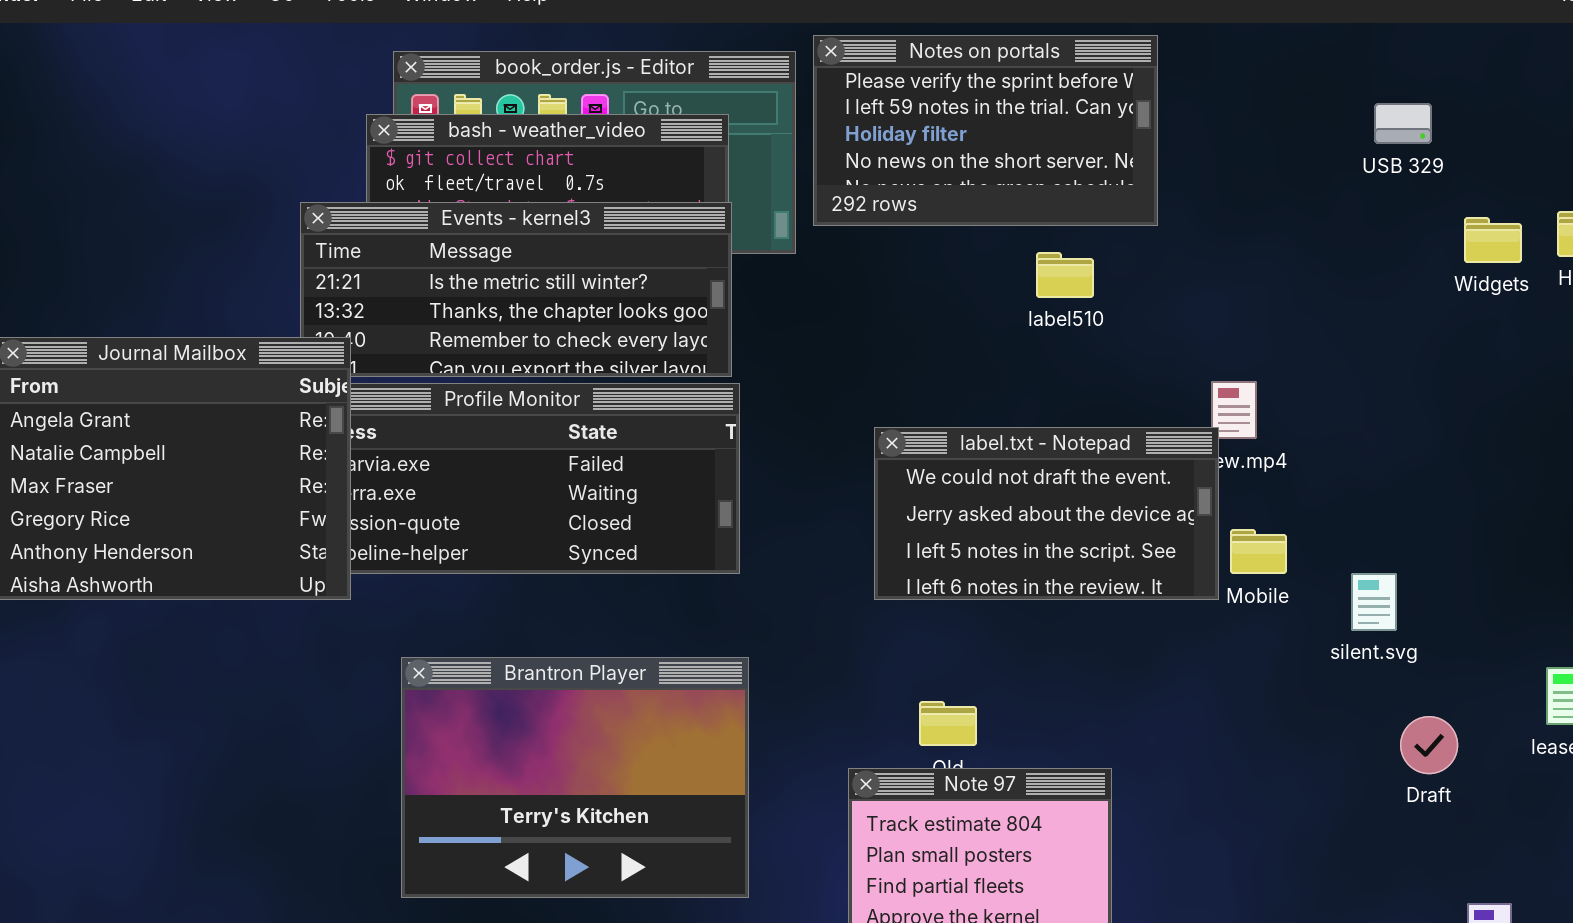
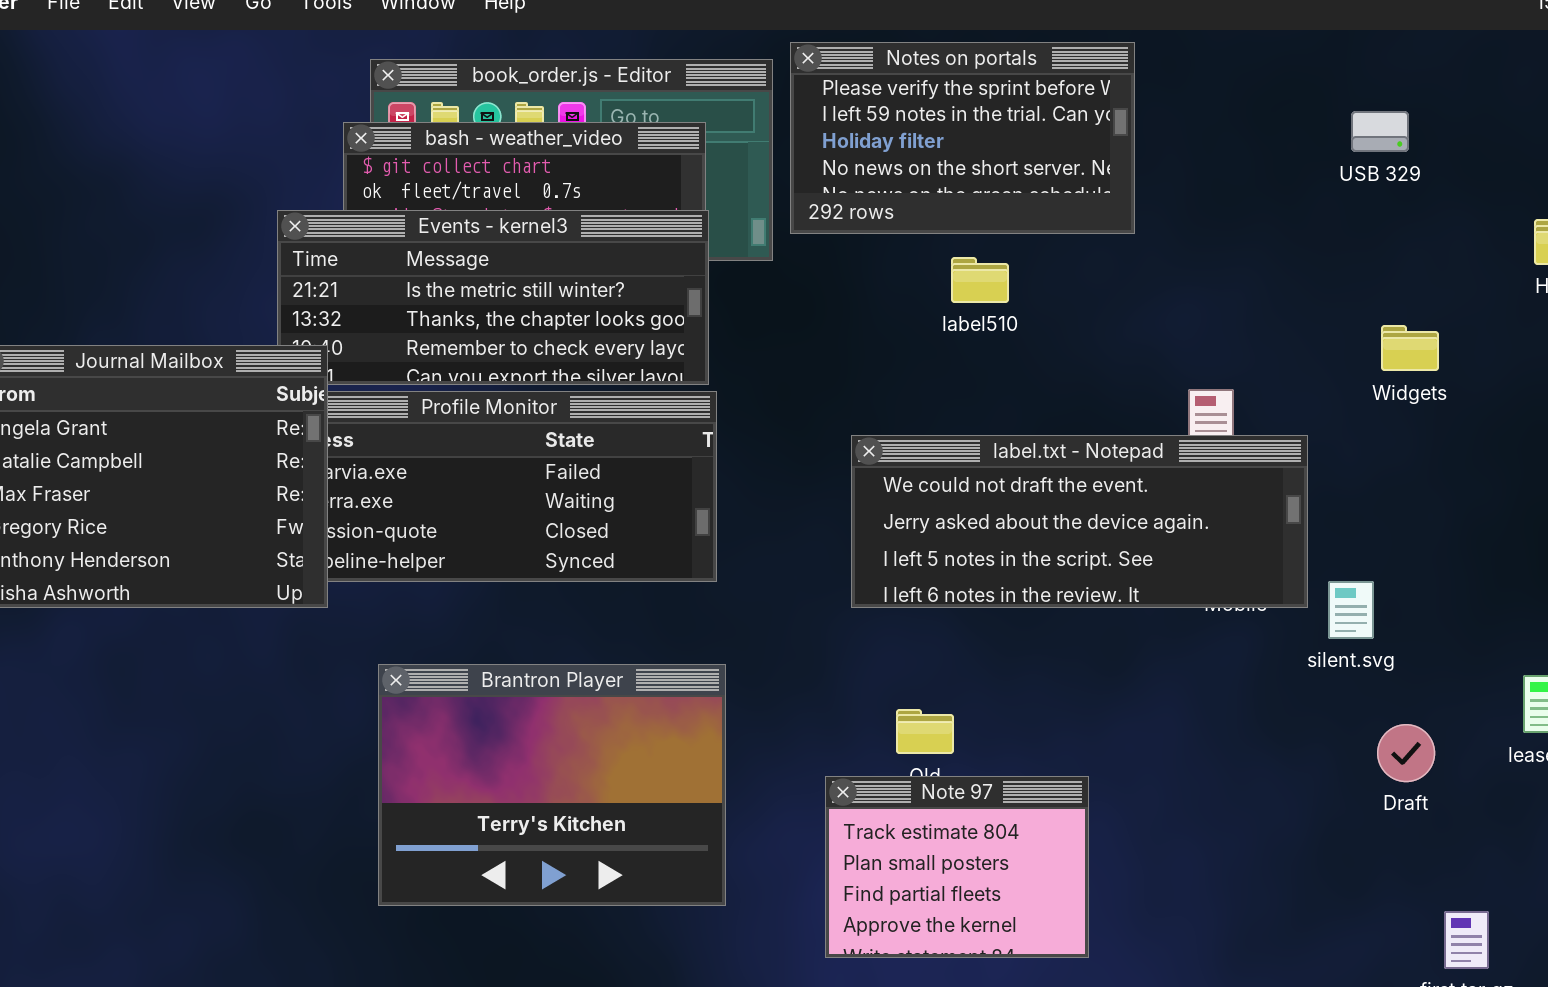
Widgets: [1464,217,1522,263] -> [1381,325,1439,371], moved
label510: [1036,252,1094,298] -> [951,257,1009,303], moved
label.txt - Notepad: [874,427,1219,600] -> [851,435,1308,608], resized

